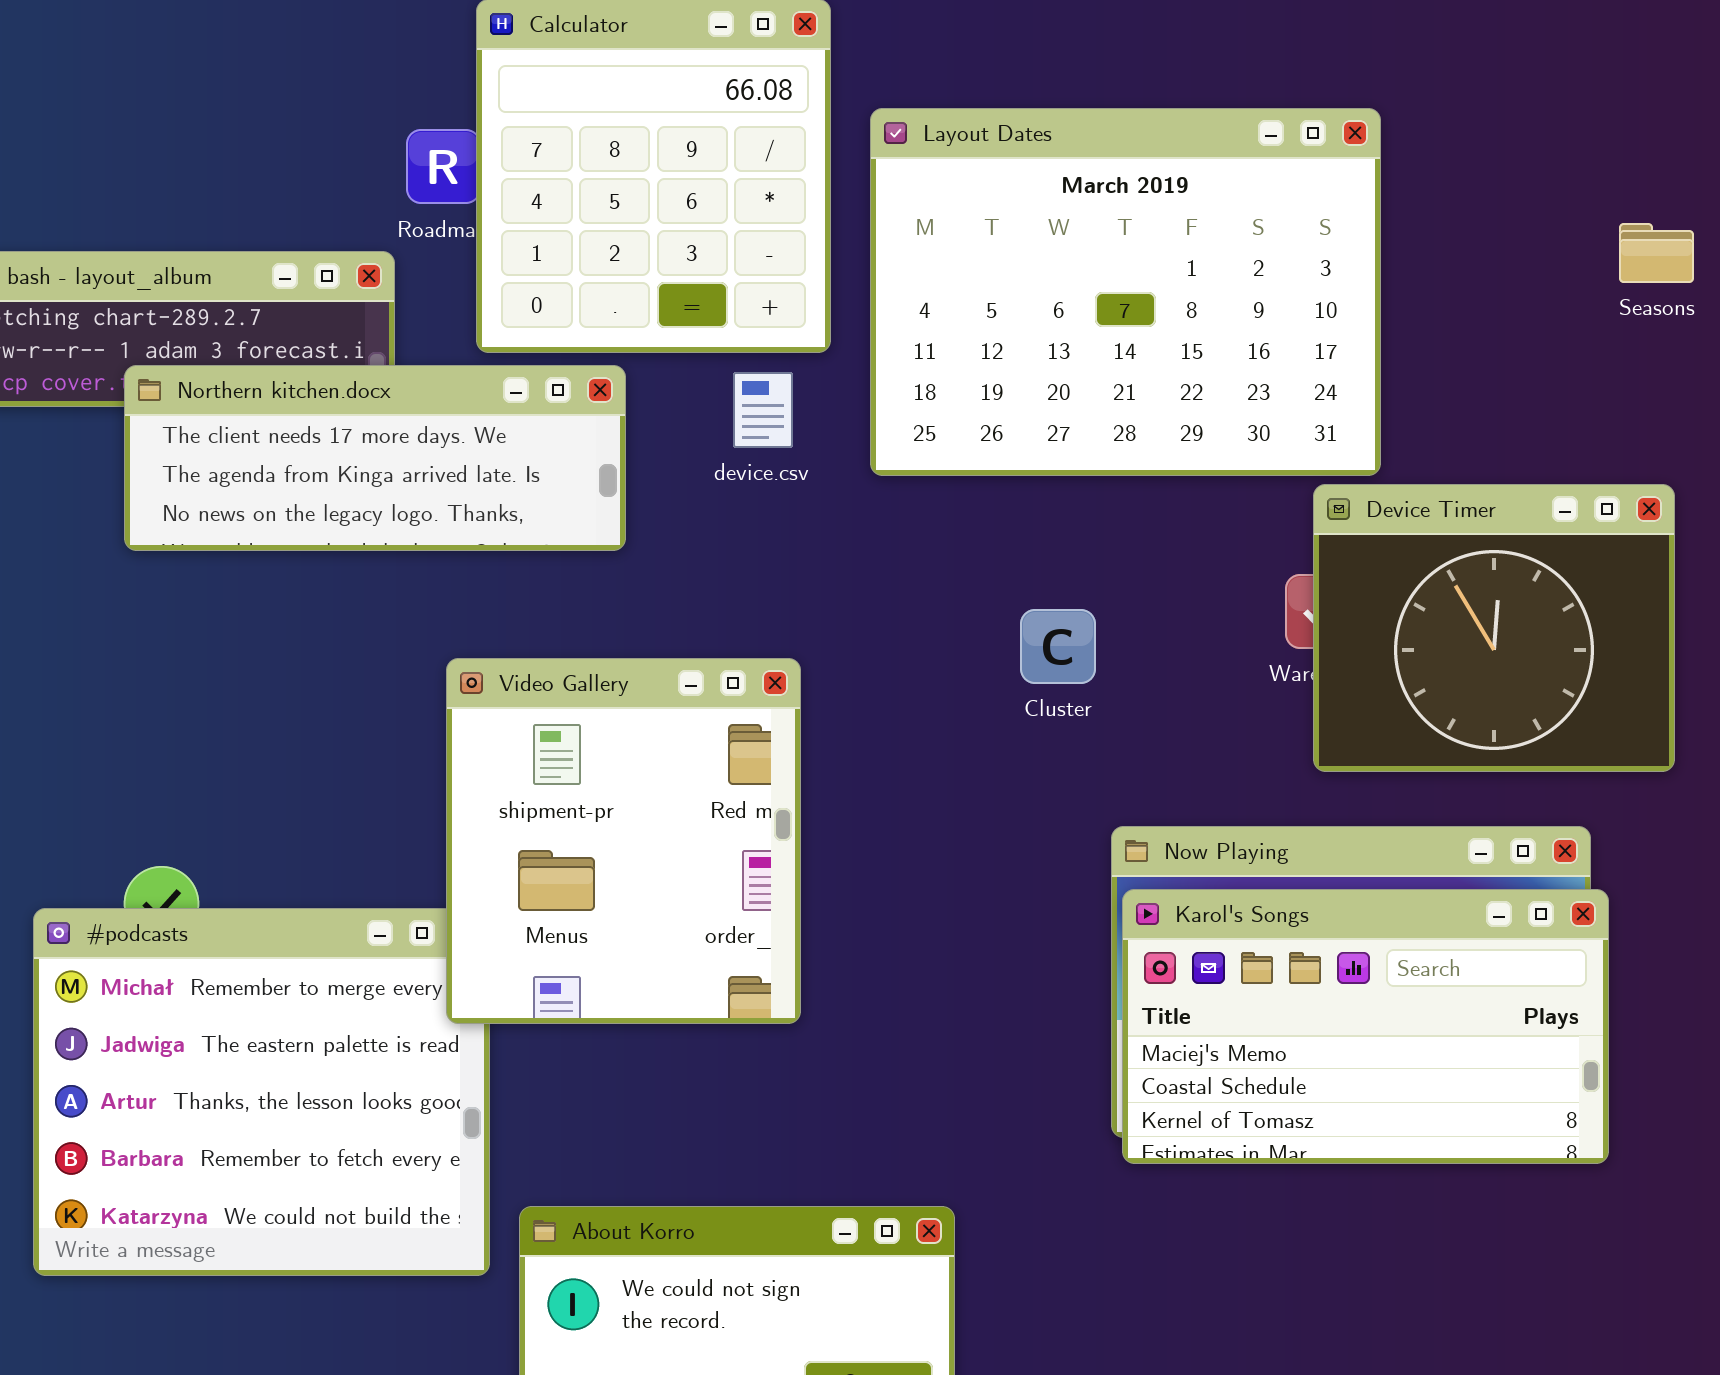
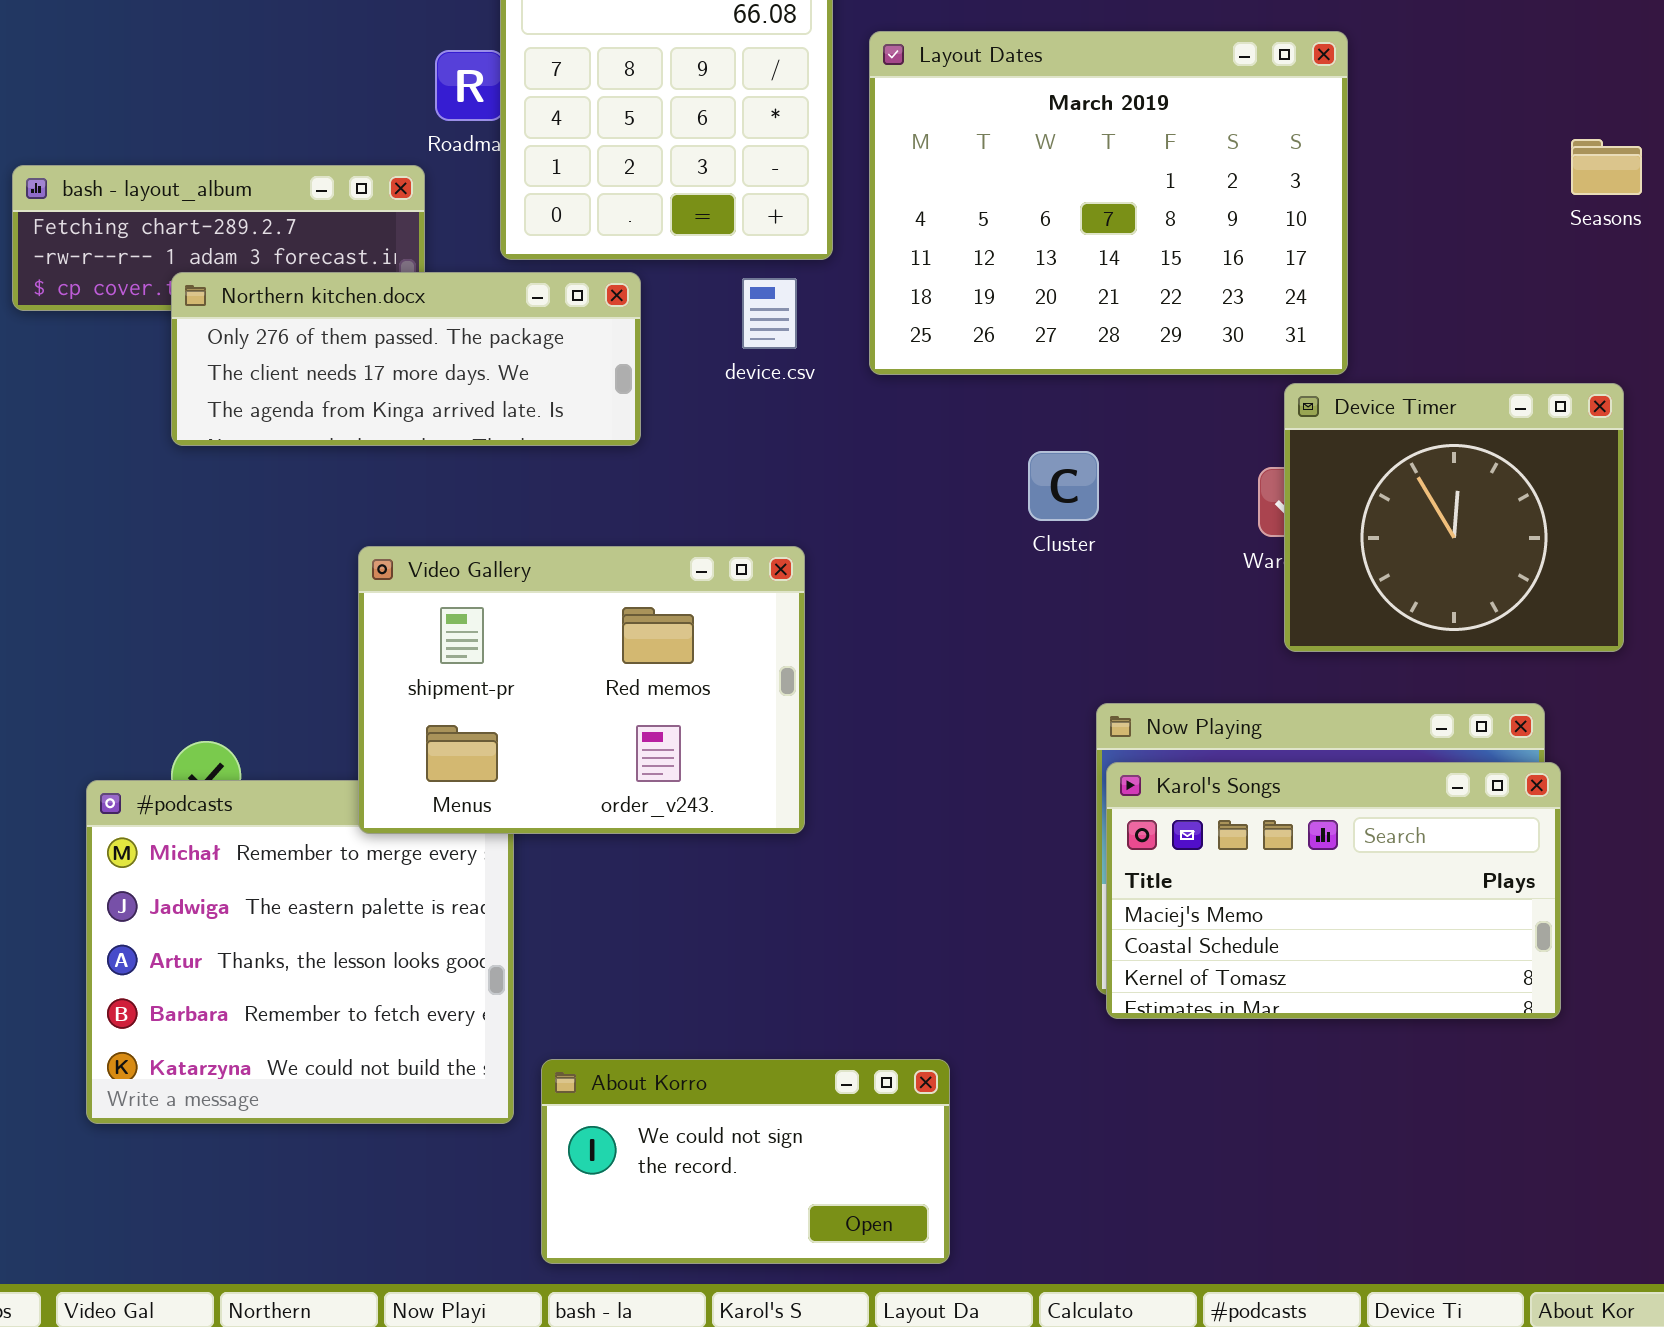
Northern kitchen.docx: [124,365,626,551] -> [171,272,641,446], scrolled up 1 row
Cluster: [1020,609,1096,684] -> [1028,451,1099,521], moved
Video Gallery: [446,658,801,1024] -> [358,546,805,834], resized

